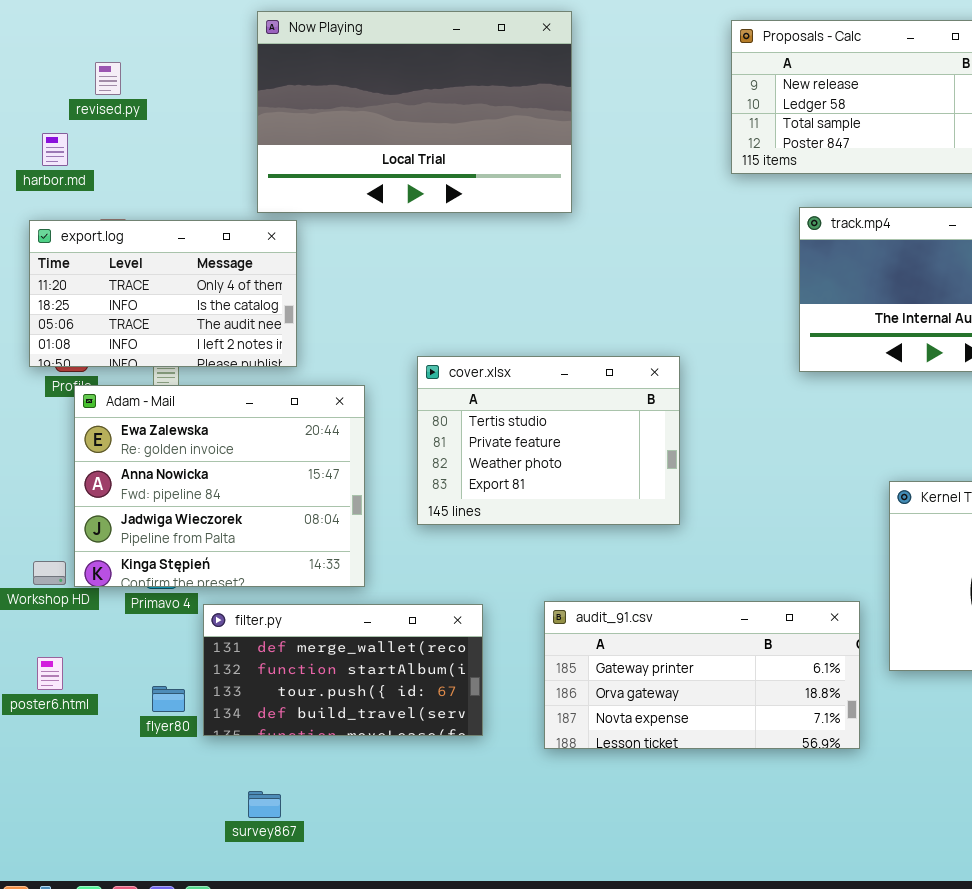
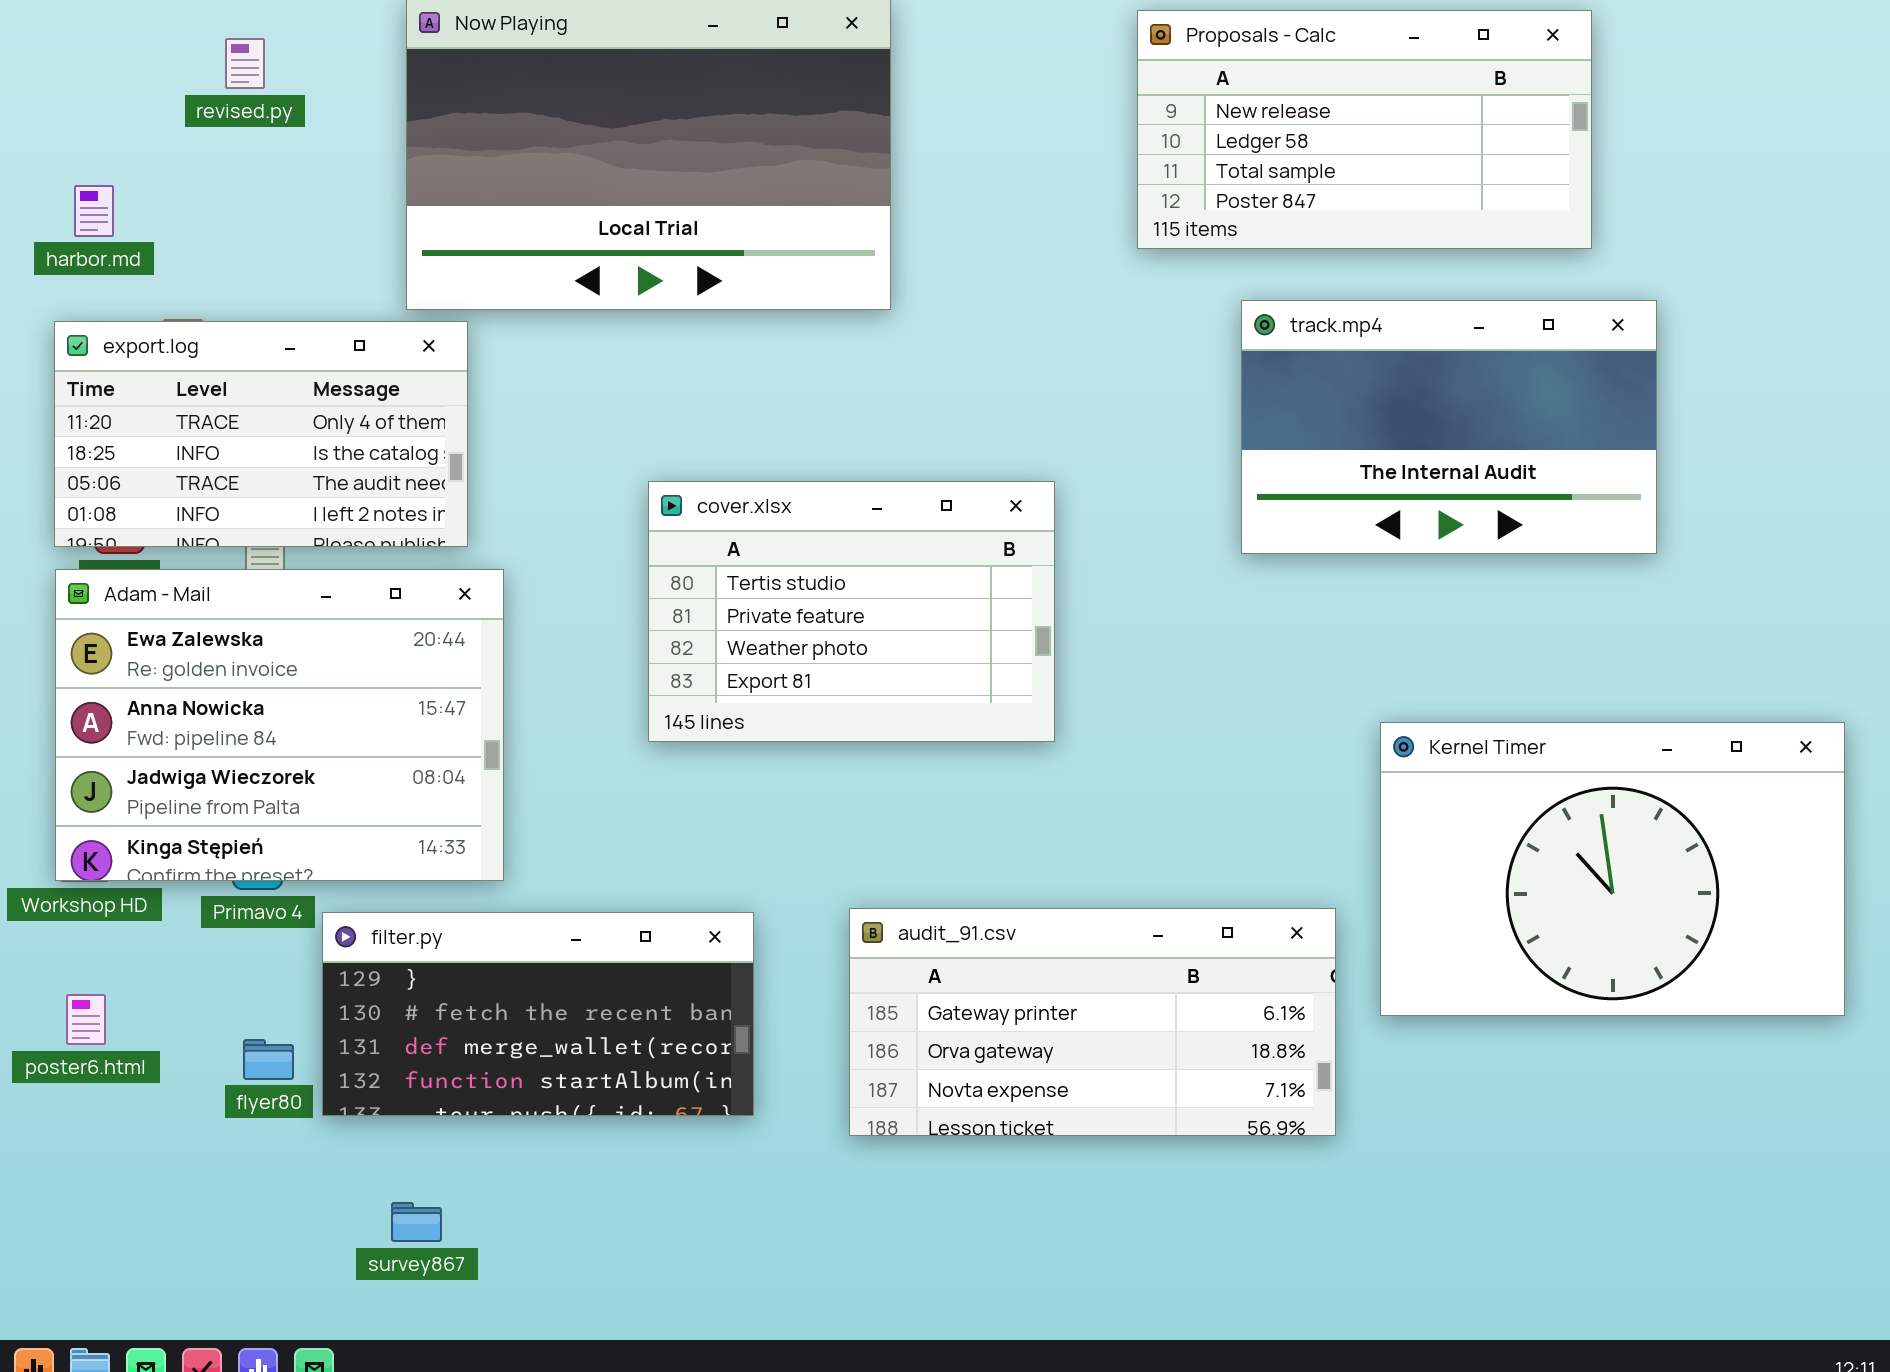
revised.py: [95,62,121,95] -> [225,38,265,89], moved
cover.xlsx: [417,356,680,525] -> [648,481,1055,742], moved
Adam - Mail: [74,385,365,587] -> [55,569,504,881], moved
filter.py: [203,604,483,736] -> [322,912,754,1116], scrolled up 2 rows

